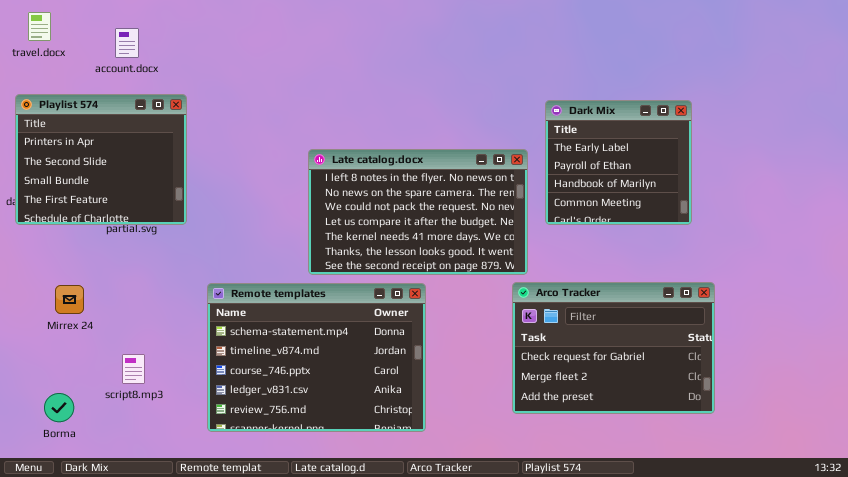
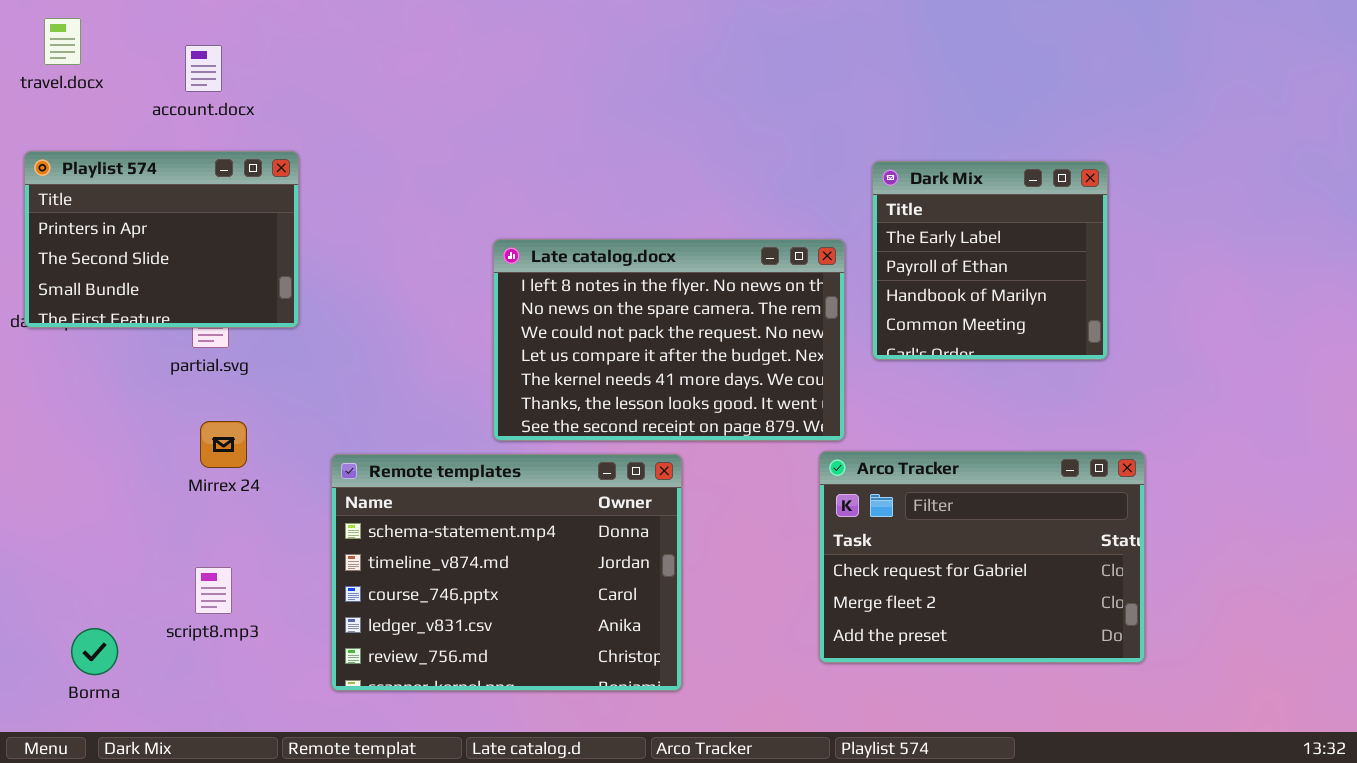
Playlist 574: [15,94,187,225] -> [24,151,299,328], resized
Mirrex 24: [55,285,84,314] -> [200,421,247,468], moved

